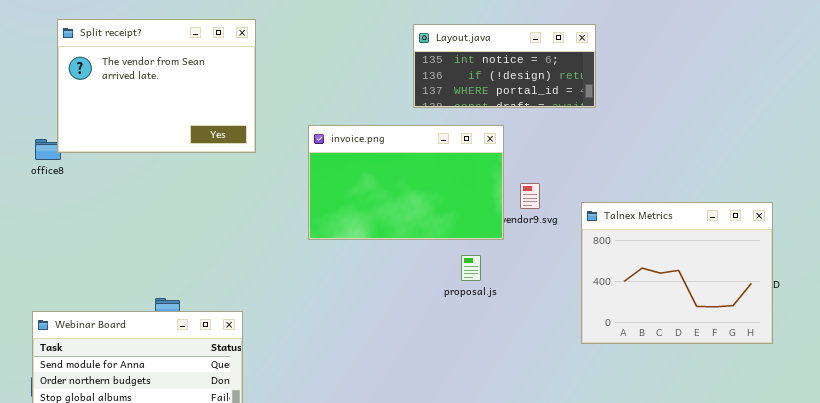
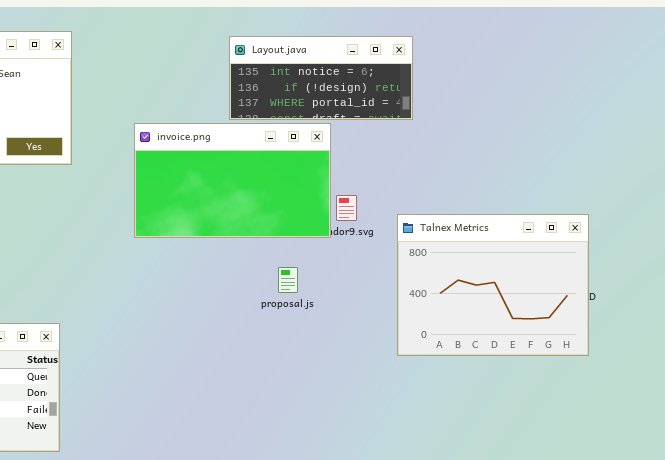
invoice.png: [308,125,504,240] -> [134,123,331,238], moved

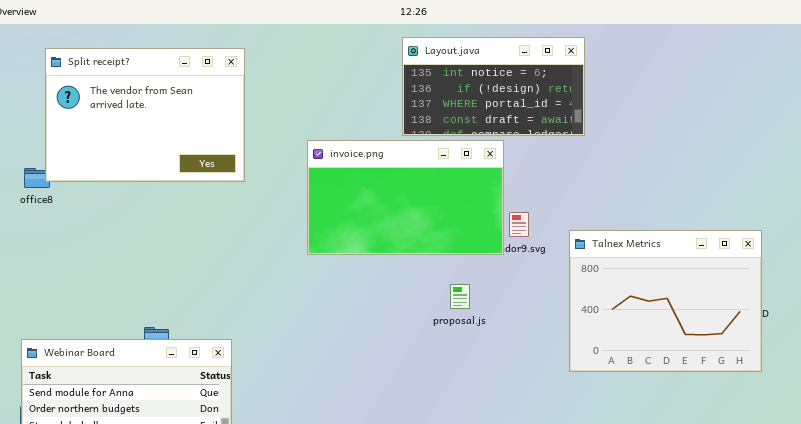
Layout.java: [229,36,413,120] -> [402,37,585,136], resized

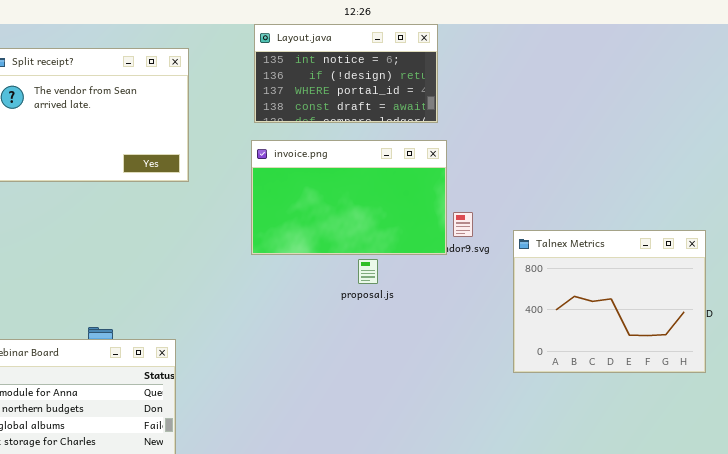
Layout.java: [402,37,585,136] -> [254,24,438,123], moved
proposal.js: [450,284,470,309] -> [358,259,378,284], moved

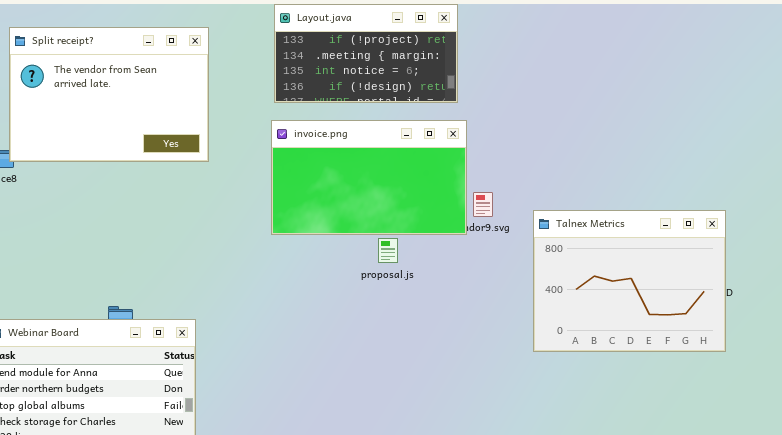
Layout.java: [254,24,438,123] -> [274,4,458,103], scrolled up 2 rows

